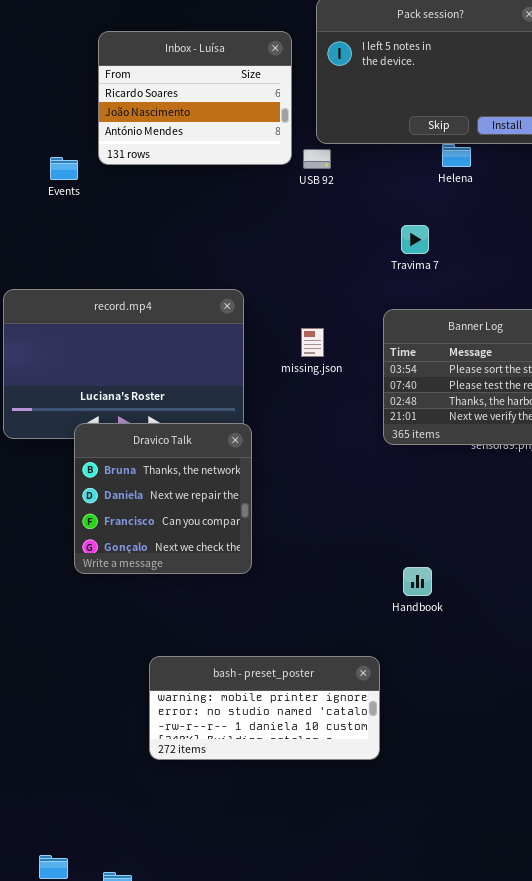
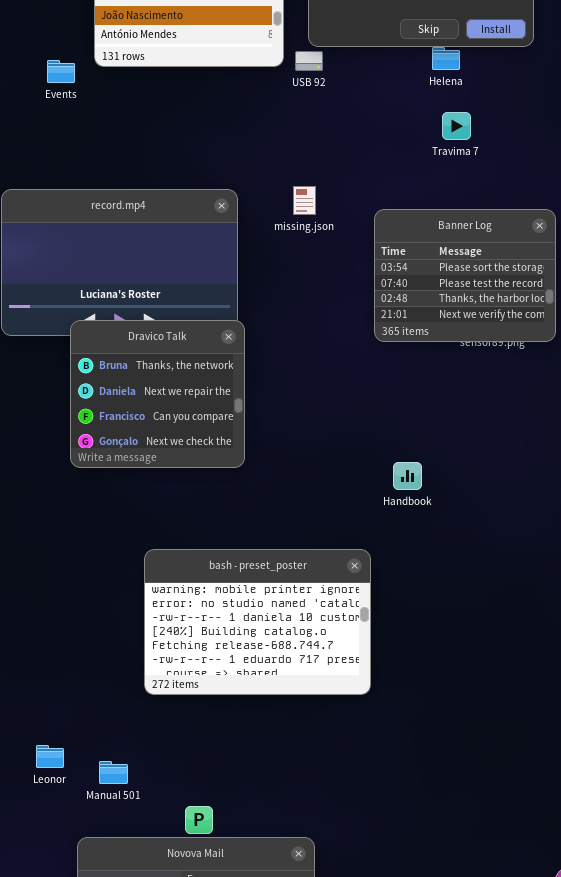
Travima 7: [401,225,429,254] -> [442,112,471,140], moved
missing.json: [301,328,324,357] -> [293,186,316,215], moved
bash - preset_poster: [149,656,380,760] -> [144,549,371,695], resized

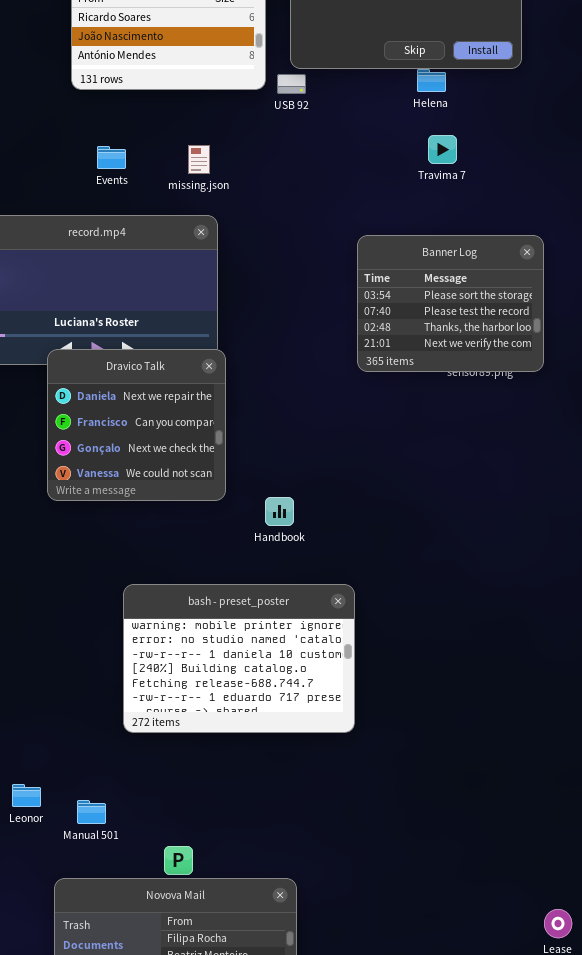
Events: [47,60,75,83] -> [97,146,126,169], moved
missing.json: [293,186,316,215] -> [188,145,210,174], moved
Dravico Talk: [70,320,245,468] -> [47,349,226,501], scrolled down 1 row
Handbook: [393,462,422,490] -> [265,497,294,526], moved

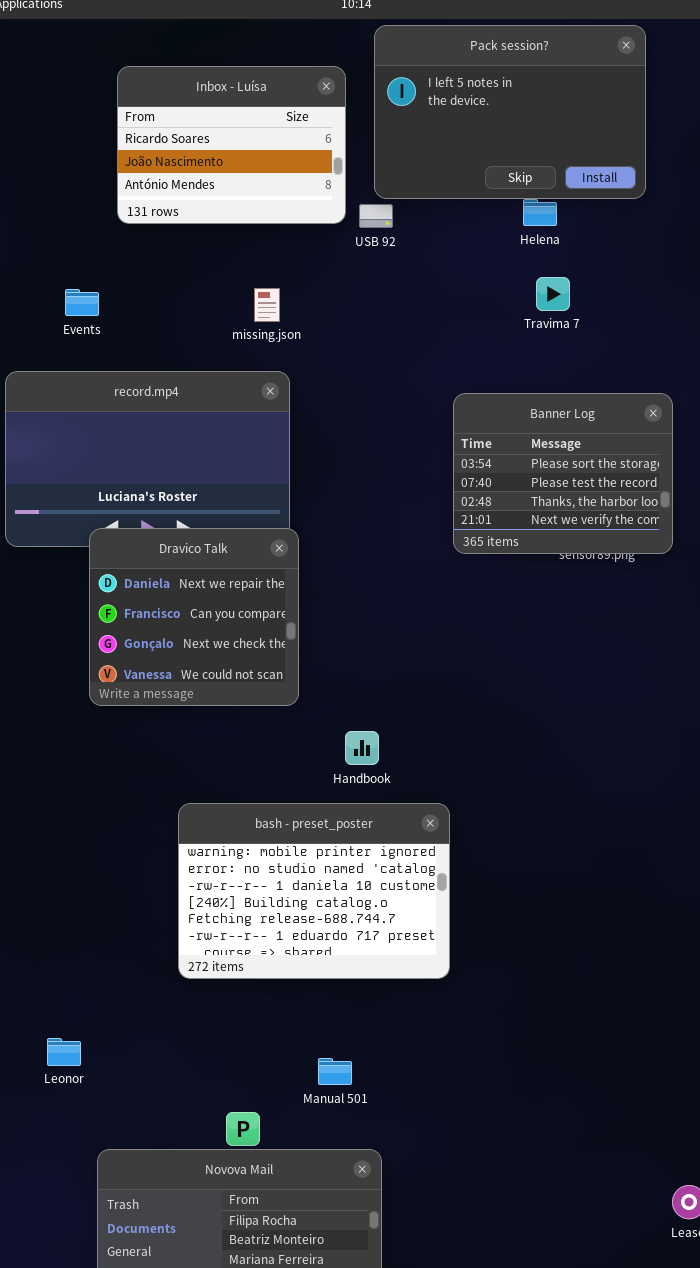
Events: [97,146,126,169] -> [65,289,99,316], moved
Handbook: [265,497,294,526] -> [345,731,379,765], moved
Manual 501: [77,800,106,824] -> [318,1058,352,1085], moved

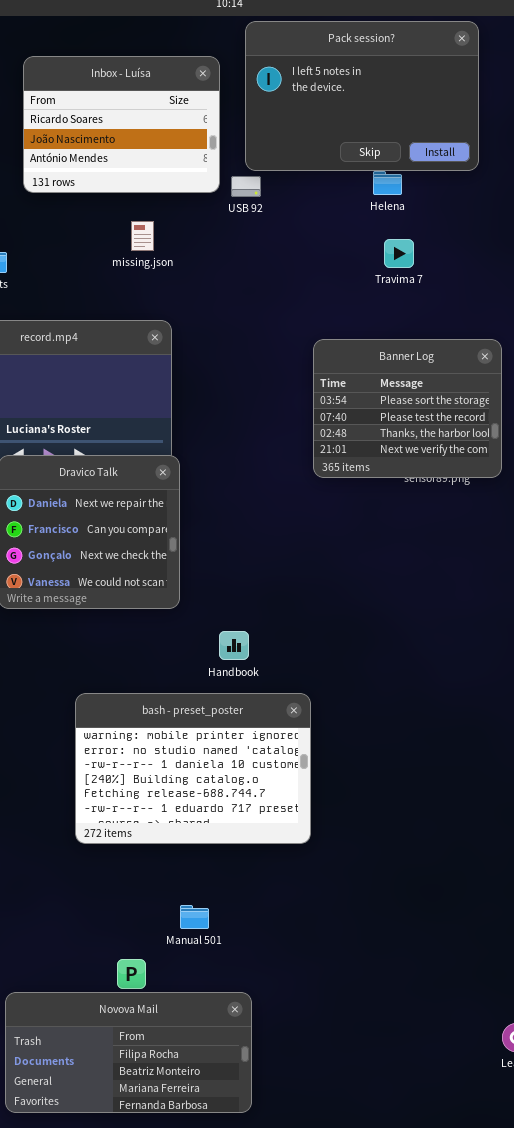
missing.json: [254,288,280,322] -> [131,221,154,251], moved
Manual 501: [318,1058,352,1085] -> [180,905,209,929], moved

